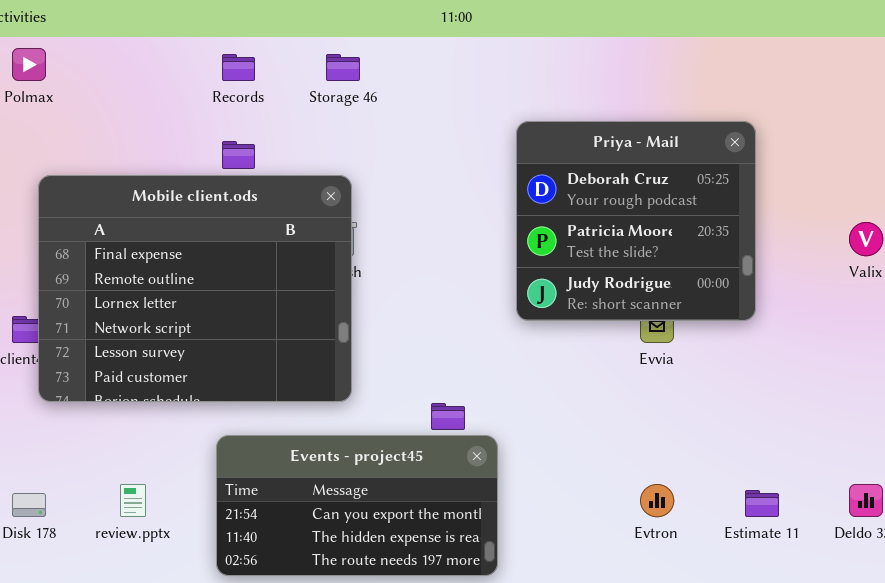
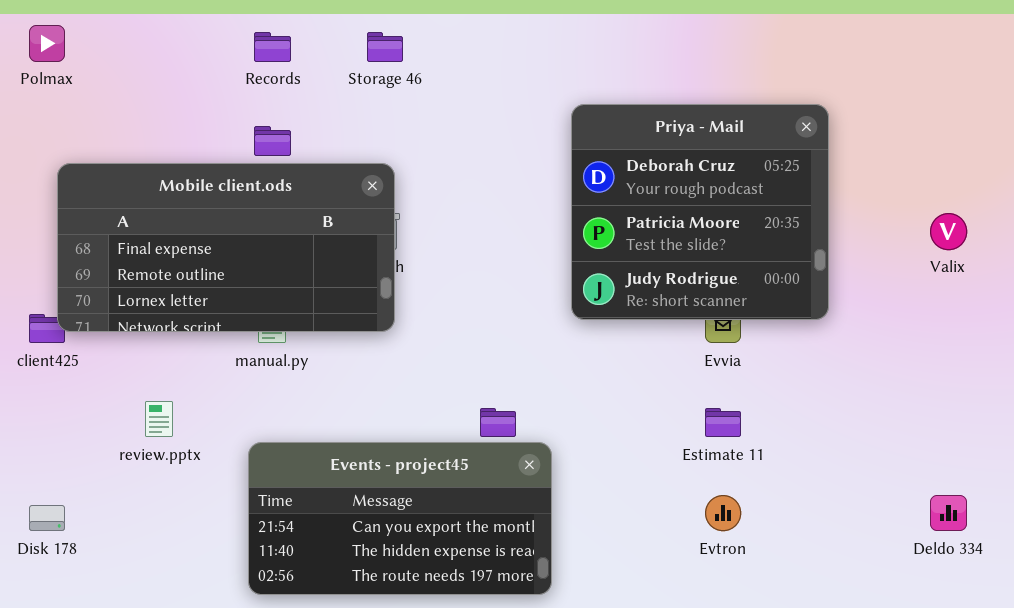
Mobile client.ods: [38,175,352,402] -> [57,163,395,332], resized
review.pptx: [120,484,146,517] -> [145,401,173,437], moved
Estimate 11: [745,490,779,517] -> [705,408,741,437], moved

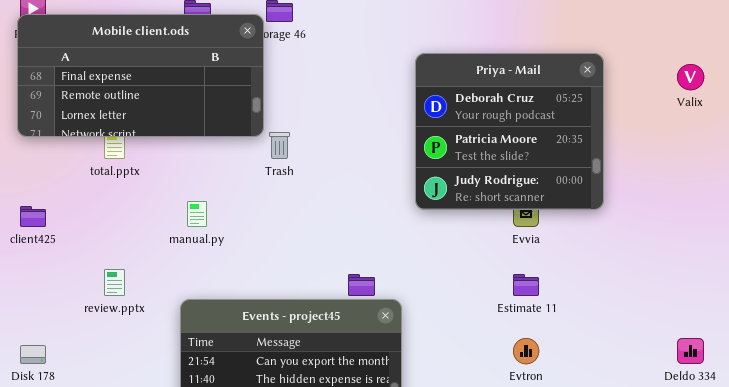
Mobile client.ods: [57,163,395,332] -> [17,14,264,137], moved
Valix: [930,213,967,250] -> [677,64,704,90], moved

